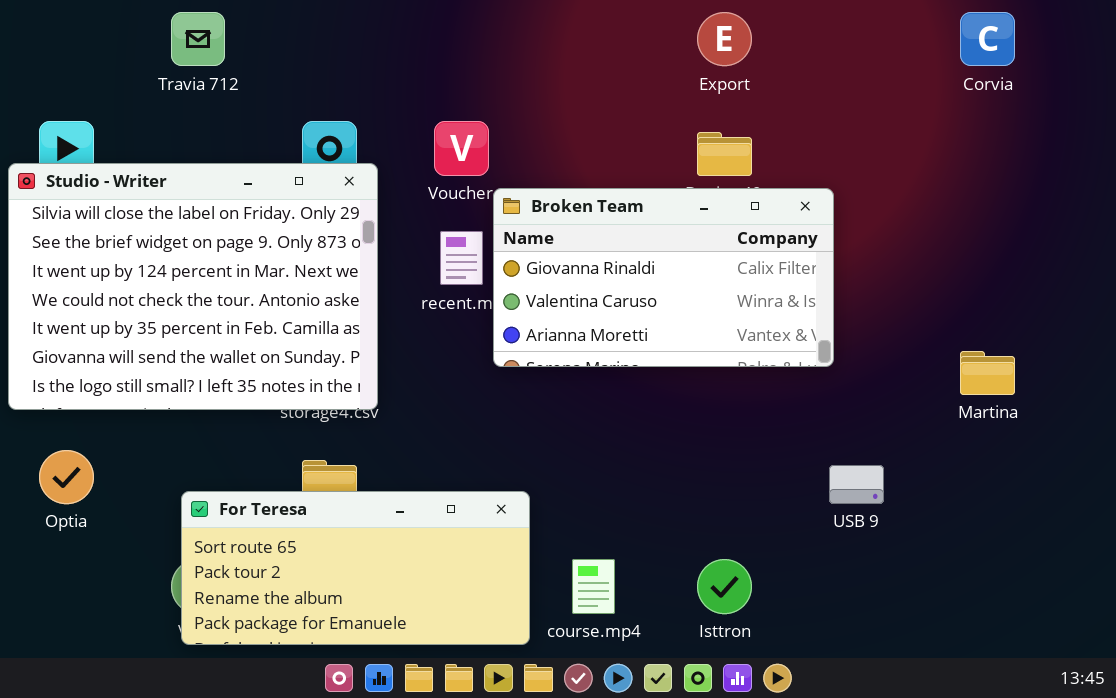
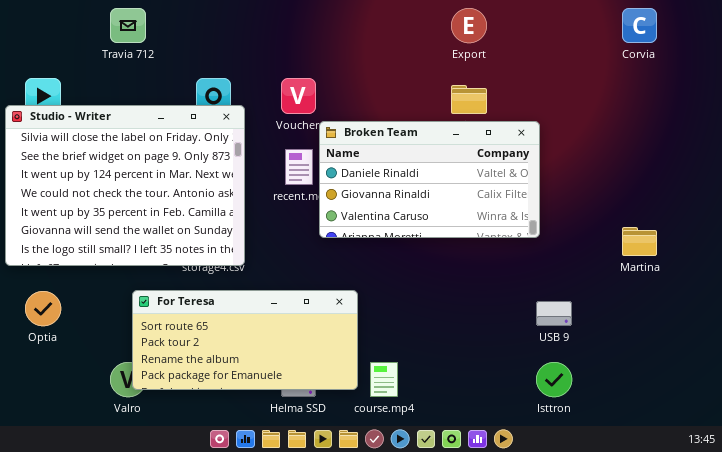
Broken Team: [493,188,834,367] -> [319,121,540,238], scrolled up 1 row
For Teresa: [181,491,530,645] -> [132,290,358,390], moved
Isttron: [697,559,752,614] -> [536,362,572,397], moved

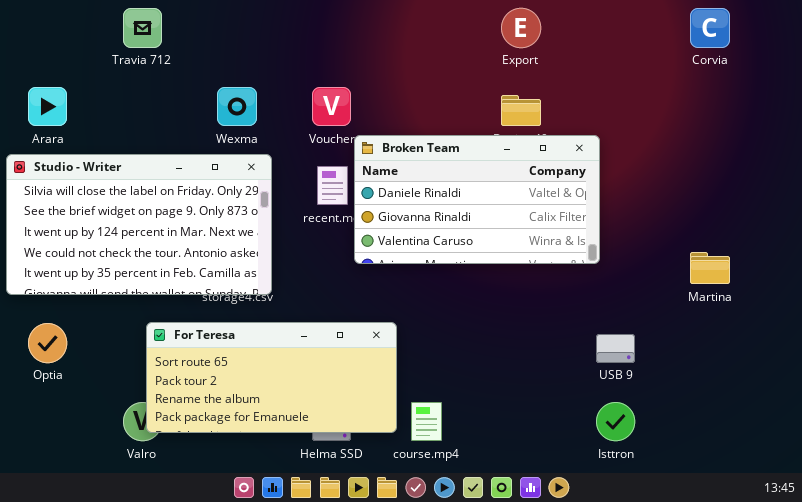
Studio - Writer: [5,105,245,266] -> [6,154,272,295], resized

